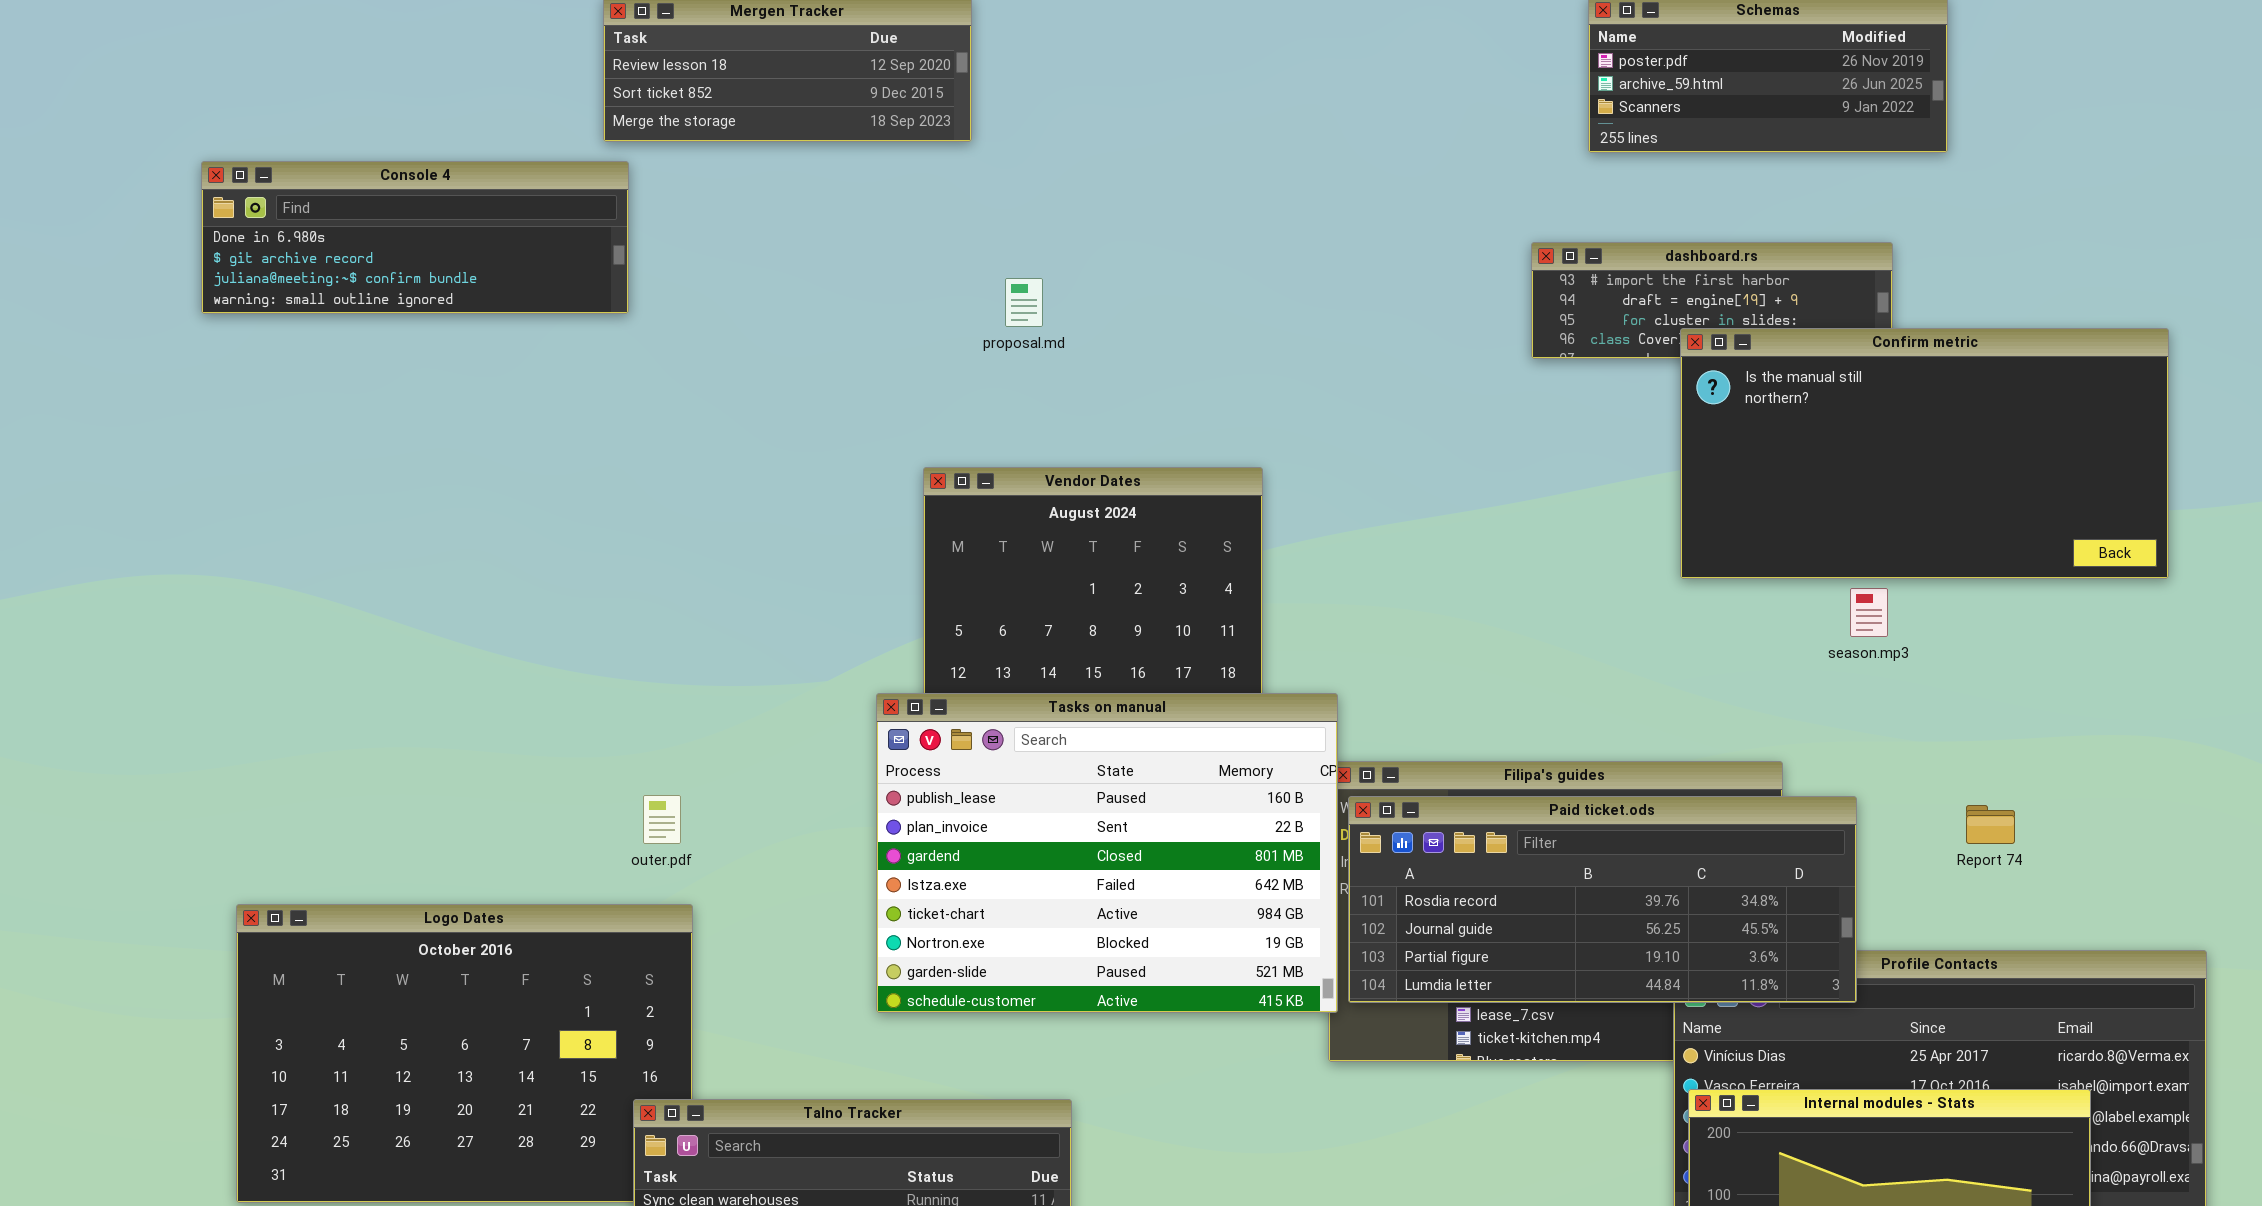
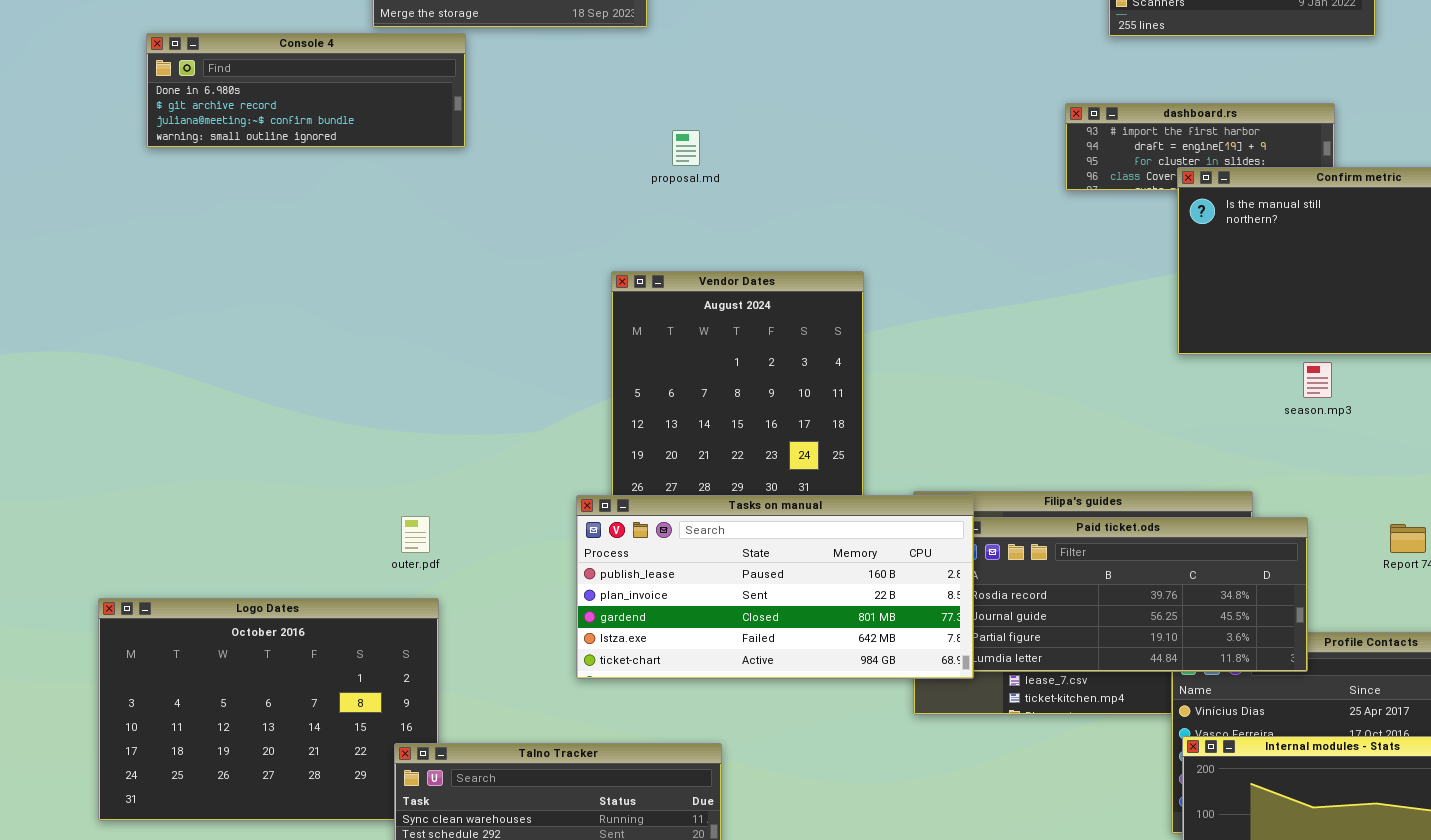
Console 4: [201,161,629,314] -> [146,33,466,148], moved
Tasks on manual: [876,693,1338,1013] -> [576,495,974,679], resized

